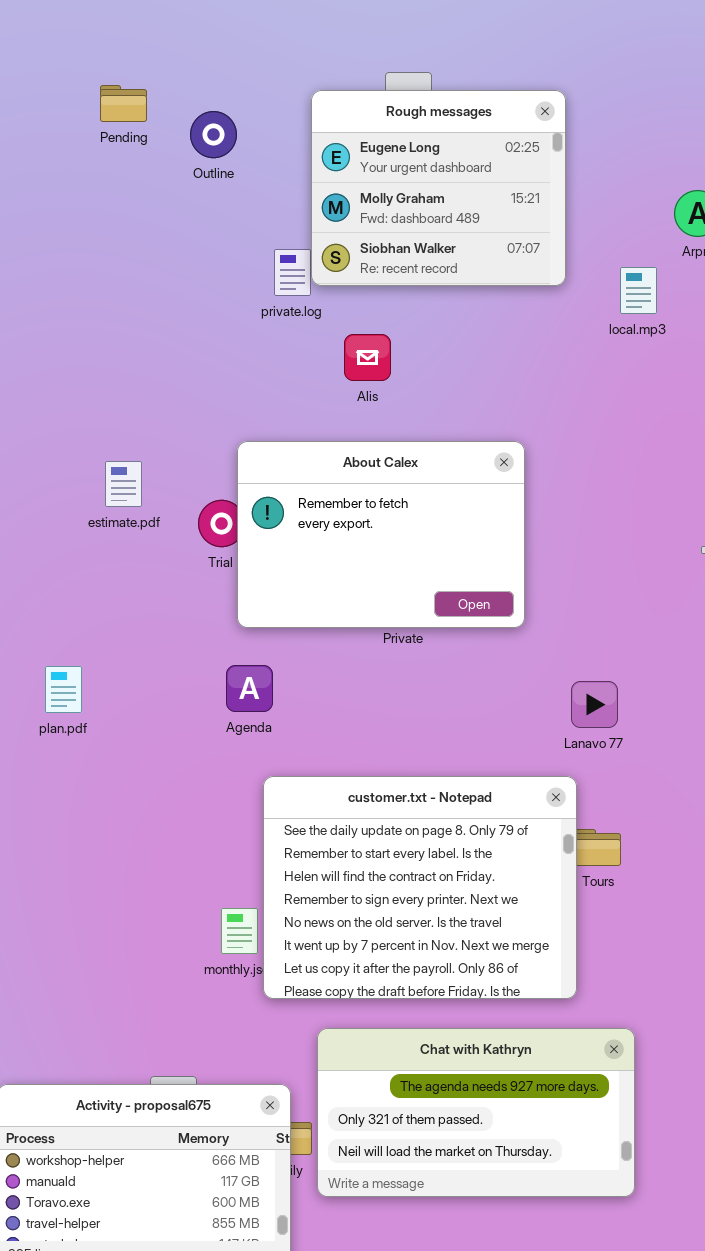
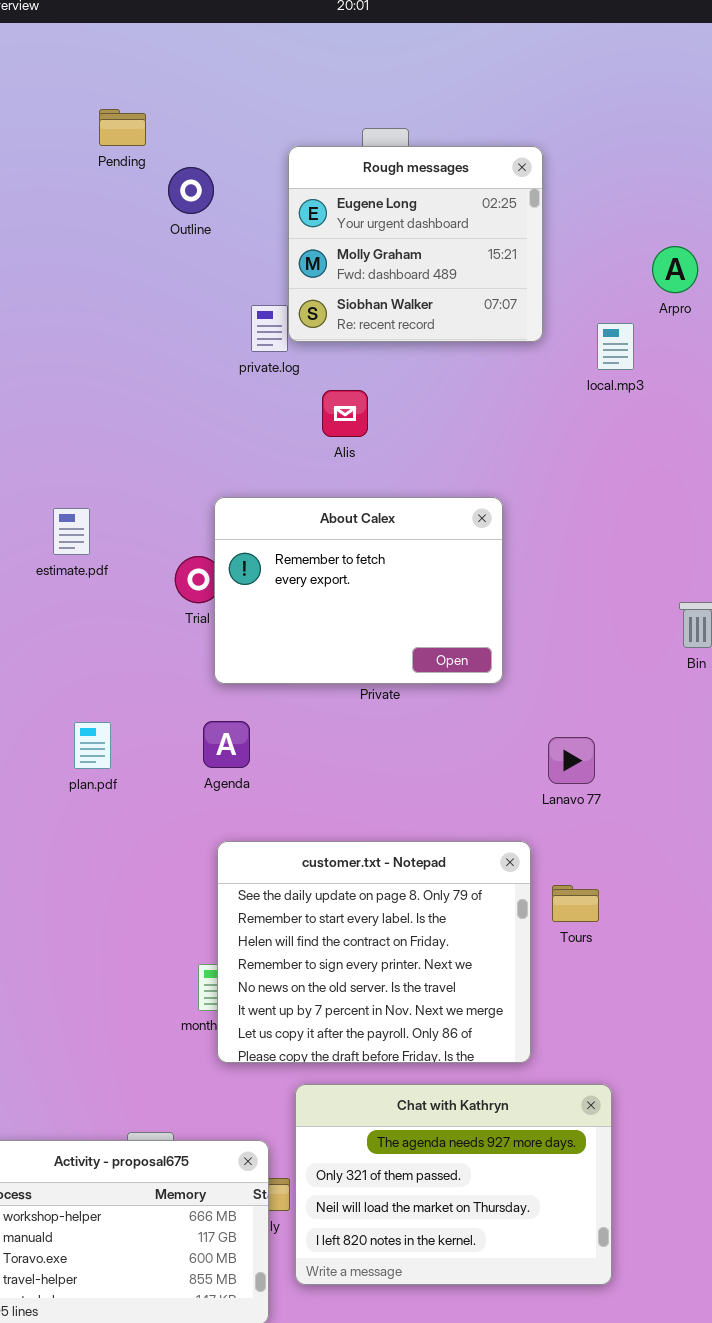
Pending: [100,85,147,122] -> [99,109,146,146], moved
estimate.pdf: [105,461,142,507] -> [53,508,90,555], moved
plan.pdf: [45,666,82,713] -> [74,722,111,769], moved
customer.txt - Notepad: [263,776,577,999] -> [217,841,531,1063], moved
Chat with Kathryn: [317,1028,635,1197] -> [295,1084,612,1285], resized

